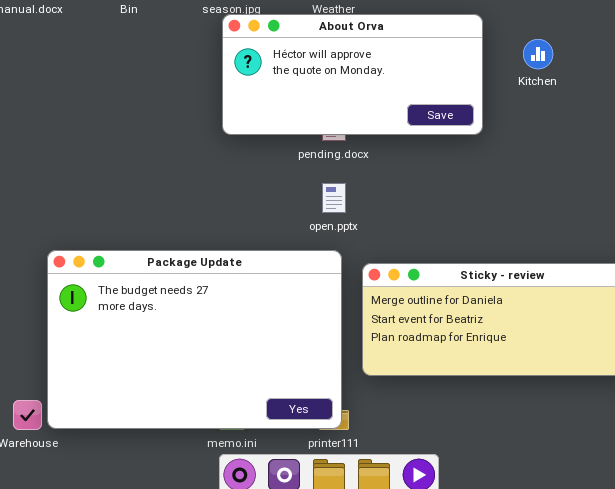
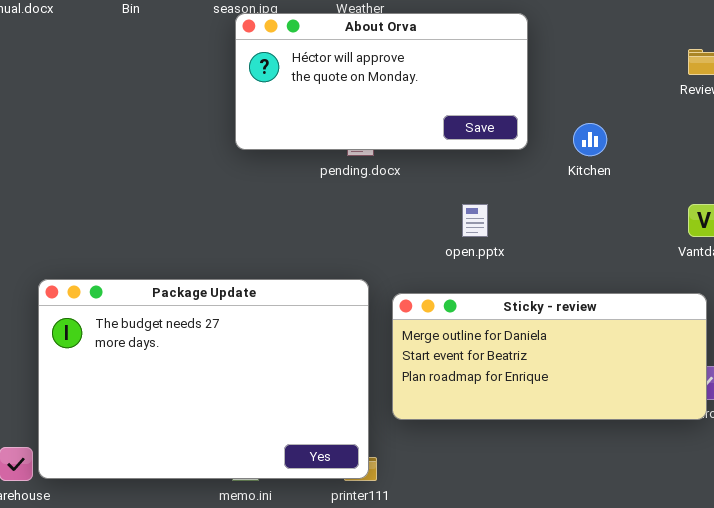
Kitchen: [523,39,553,69] -> [573,123,607,156], moved
open.pptx: [322,183,346,213] -> [462,204,488,237], moved

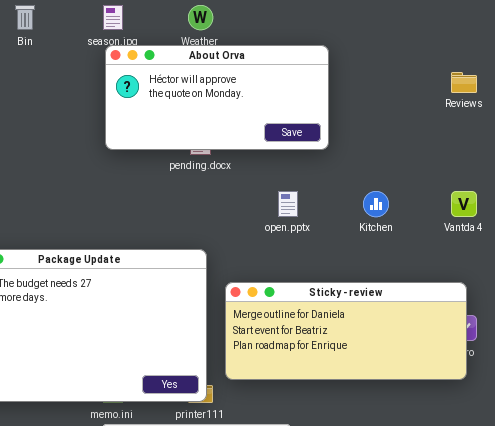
Kitchen: [573,123,607,156] -> [363,191,389,217], moved
Sticky - review: [392,293,707,420] -> [225,282,467,380], moved

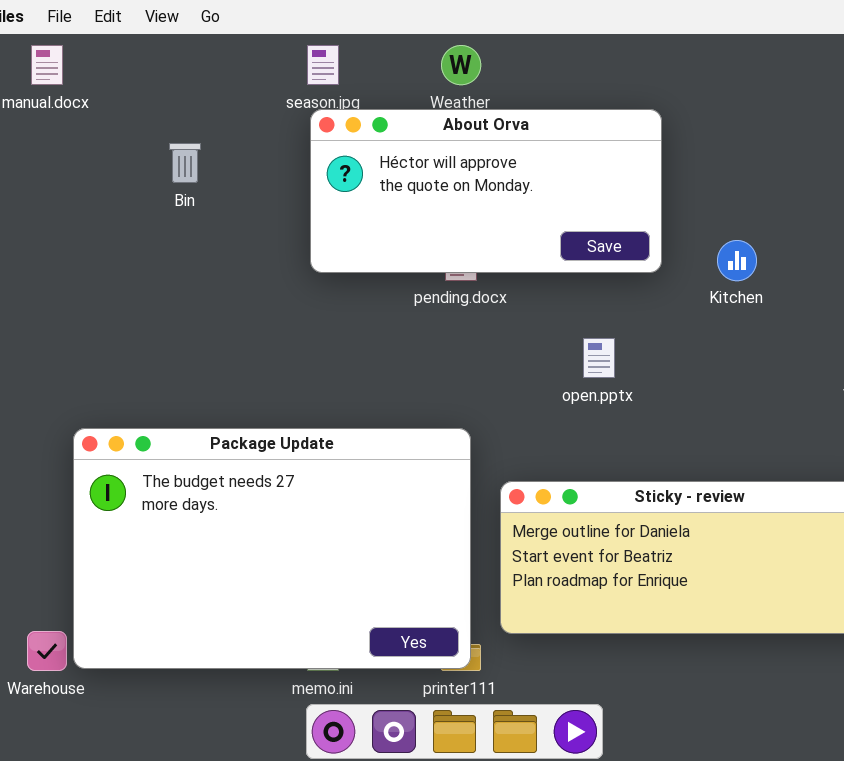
Bin: [15,5,35,30] -> [169,143,201,183], moved
Kitchen: [363,191,389,217] -> [717,240,757,281], moved

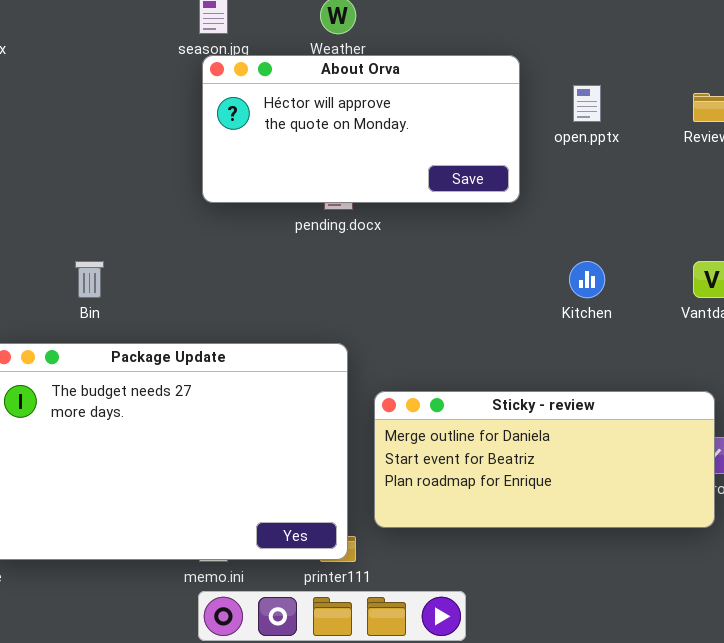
Bin: [169,143,201,183] -> [75,261,104,298], moved
Kitchen: [717,240,757,281] -> [569,261,605,298], moved
open.pptx: [583,338,615,378] -> [573,85,601,122], moved

